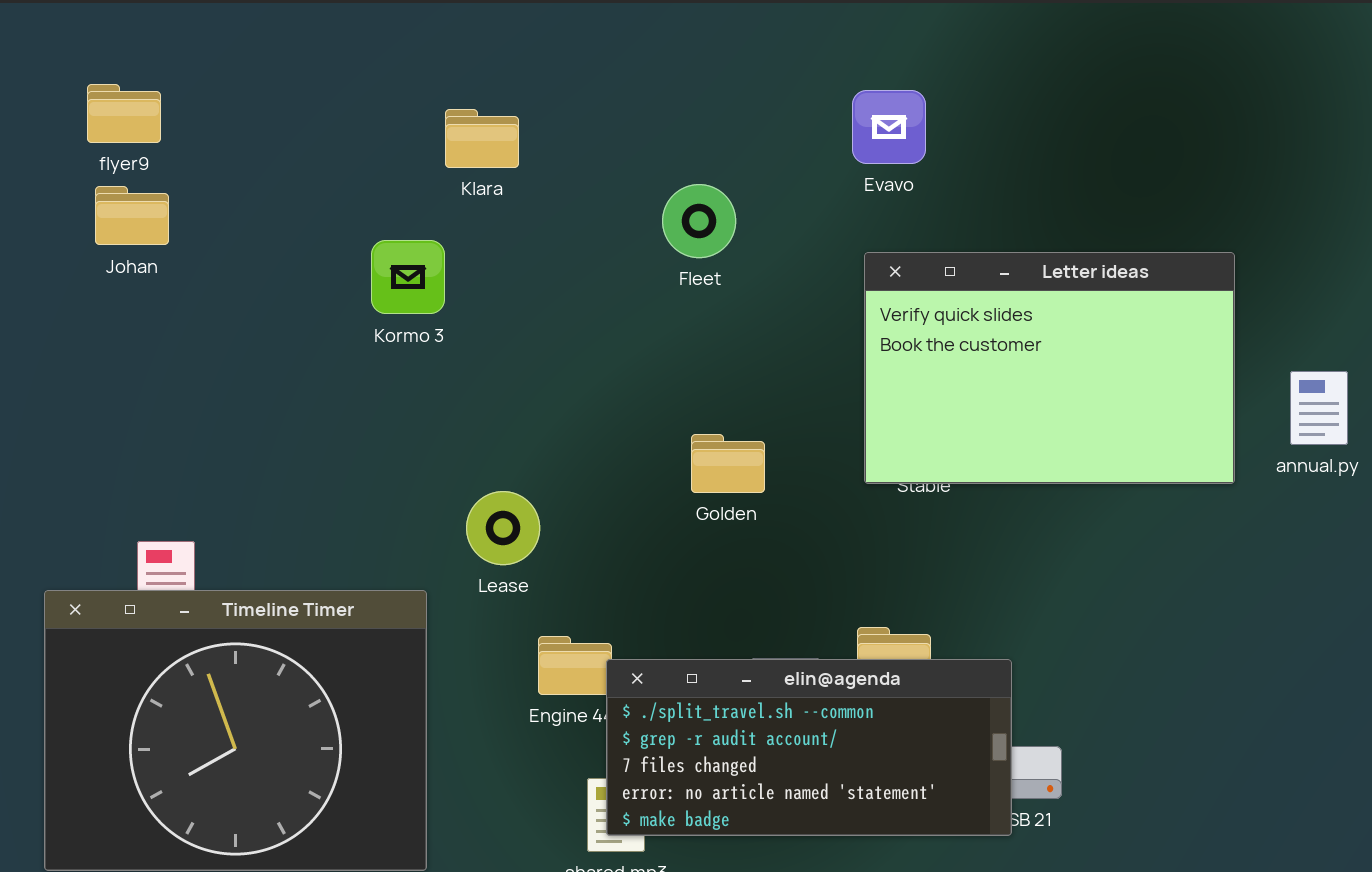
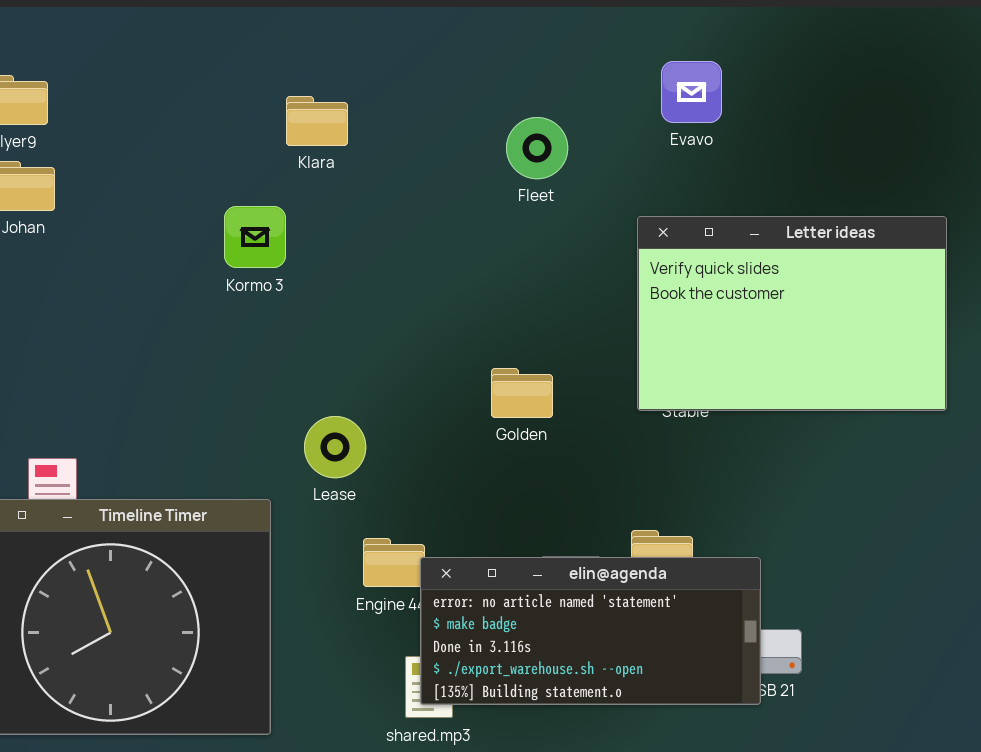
Evavo: [852,90,926,164] -> [661,61,722,123], moved
Fleet: [662,184,736,258] -> [506,117,568,179], moved
elin@agenda: [606,659,1012,836] -> [420,557,761,705], scrolled down 3 rows

